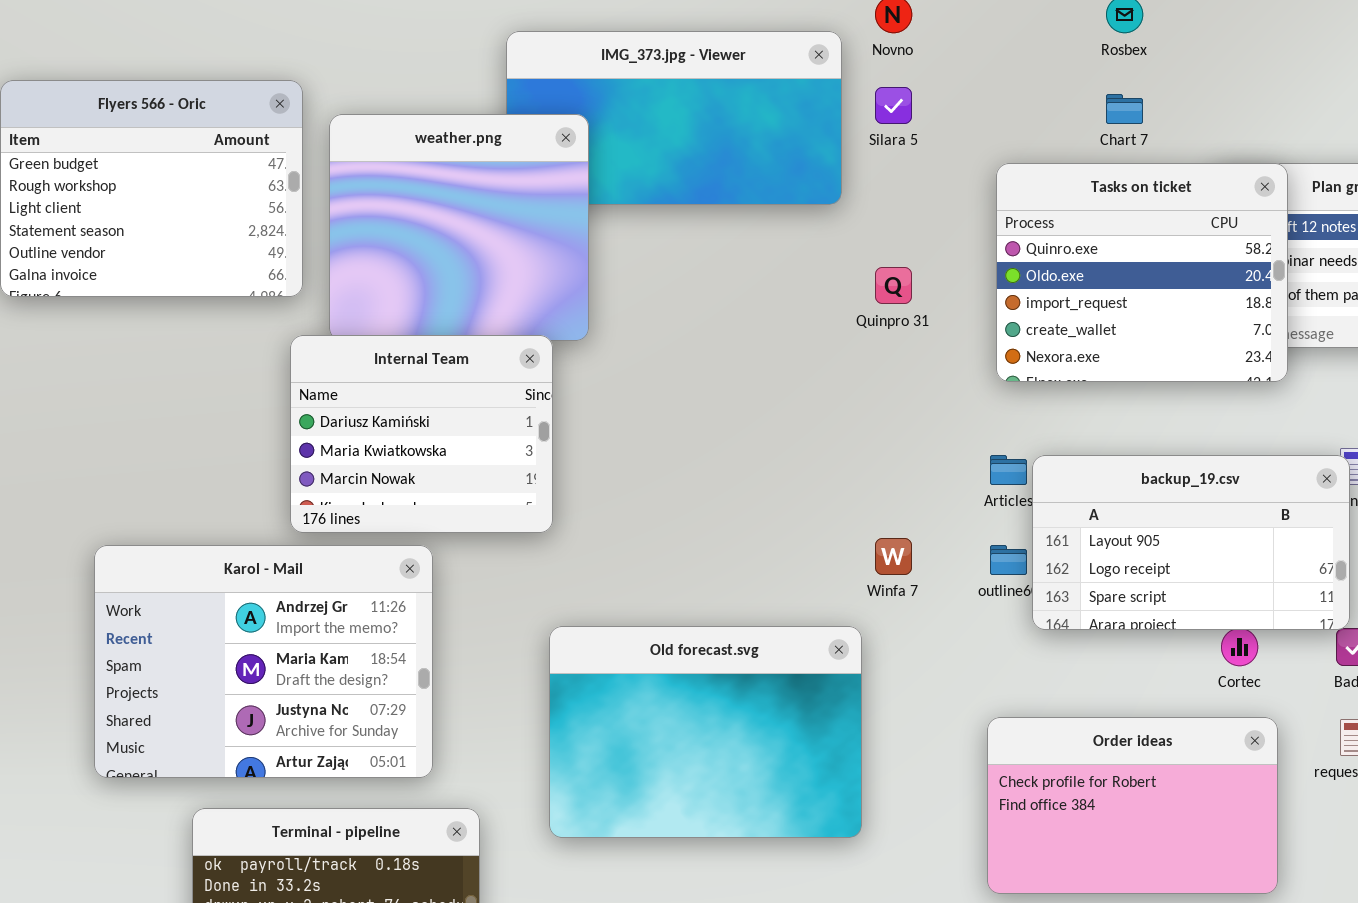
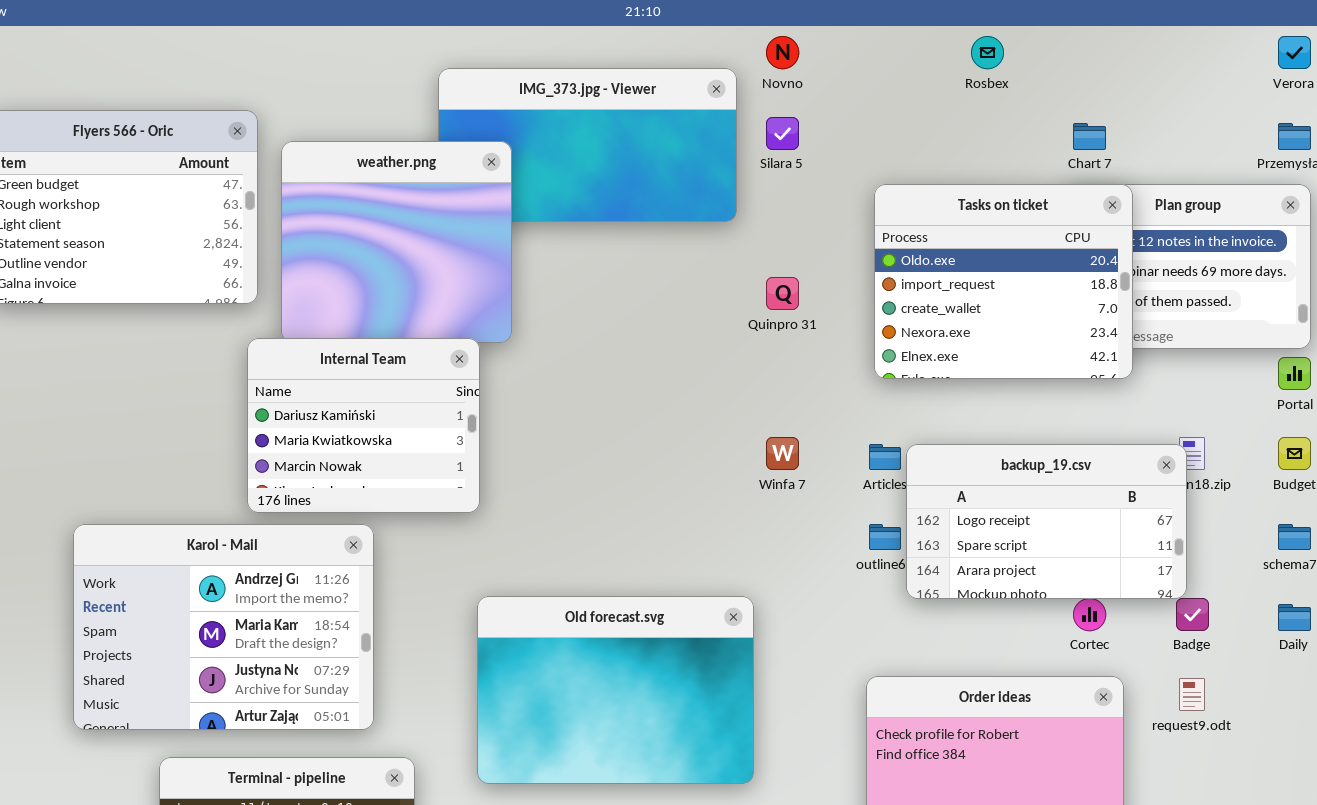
Chart 7: [1106,94,1143,124] -> [1073,123,1106,150], moved
Tasks on ticket: [996,163,1288,382] -> [874,184,1133,379], scrolled down 1 row
backup_19.csv: [1032,455,1350,630] -> [906,444,1187,599], scrolled down 1 row
Winfa 7: [875,538,912,575] -> [766,437,799,470], moved

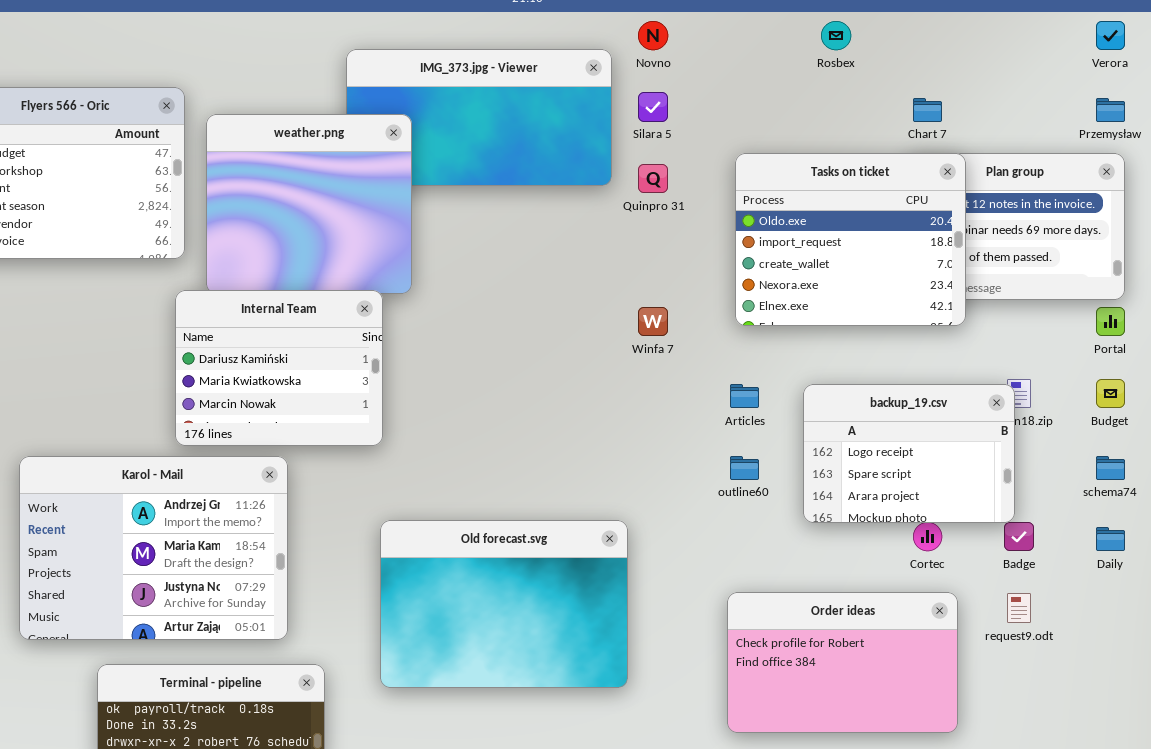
Quinpro 31: [766,277,799,310] -> [638,164,668,193], moved
Winfa 7: [766,437,799,470] -> [638,307,668,336], moved
backup_19.csv: [906,444,1187,599] -> [803,384,1015,523], resized

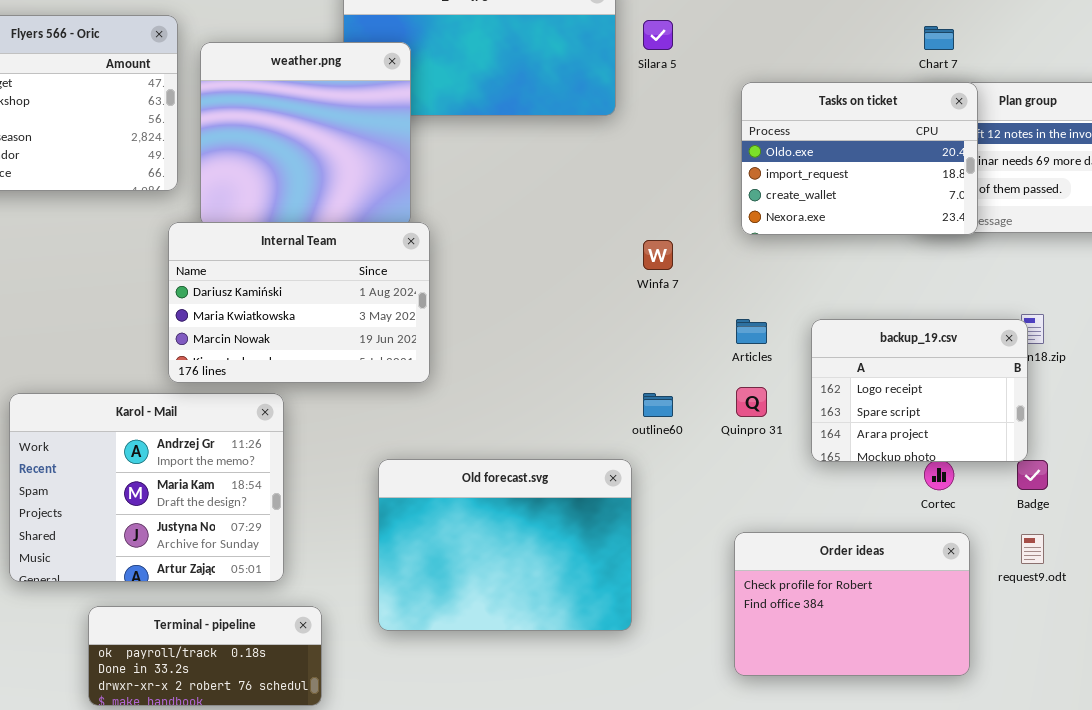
Tasks on ticket: [735,153,966,326] -> [741,82,978,235], resized
Quinpro 31: [638,164,668,193] -> [736,387,767,417], moved
Internal Team: [175,290,383,446] -> [168,222,430,383], resized
outline60: [730,456,759,480] -> [643,393,673,417], moved

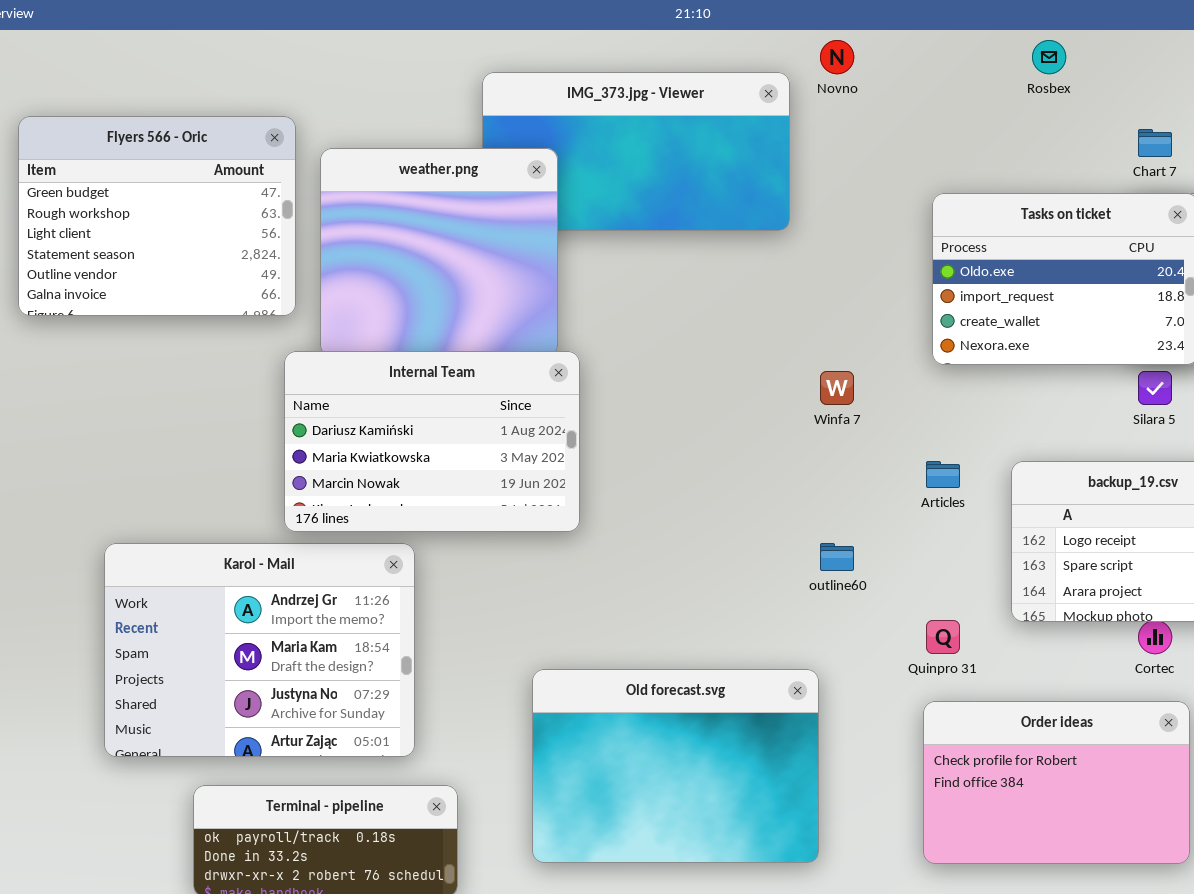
Silara 5: [643,20,673,50] -> [1138,371,1172,405], moved
Quinpro 31: [736,387,767,417] -> [926,620,960,654], moved
Old forecast.svg: [378,459,632,631] -> [532,669,819,863], moved

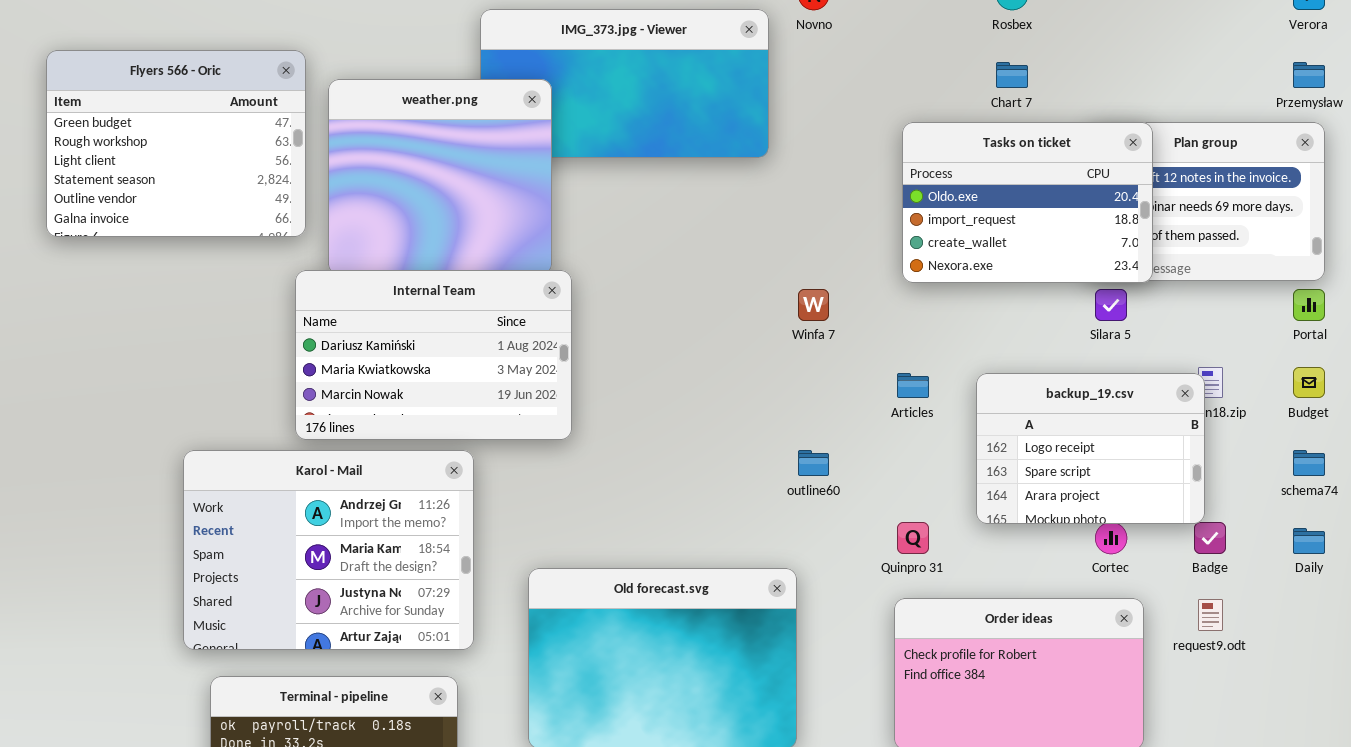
Chart 7: [1138,129,1172,157] -> [996,62,1028,88], moved
Karol - Mail: [104,543,415,757] -> [183,450,474,650], moved

